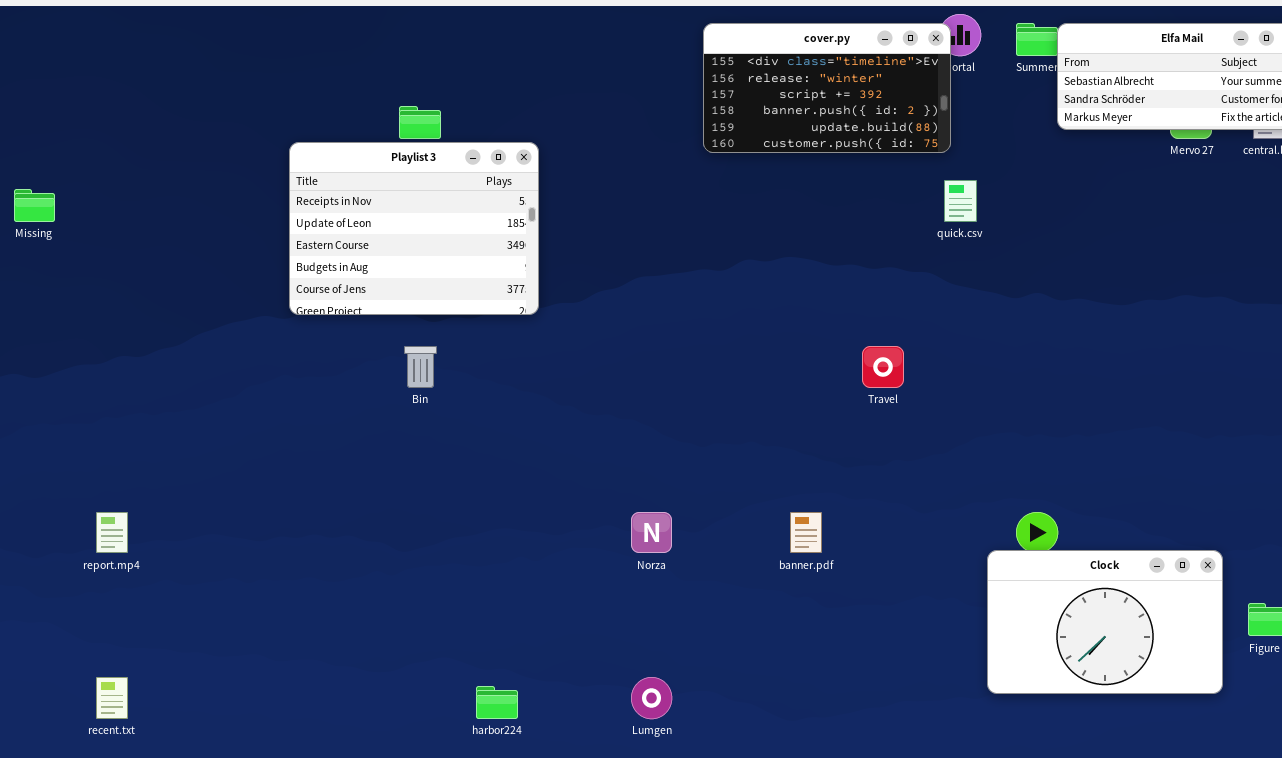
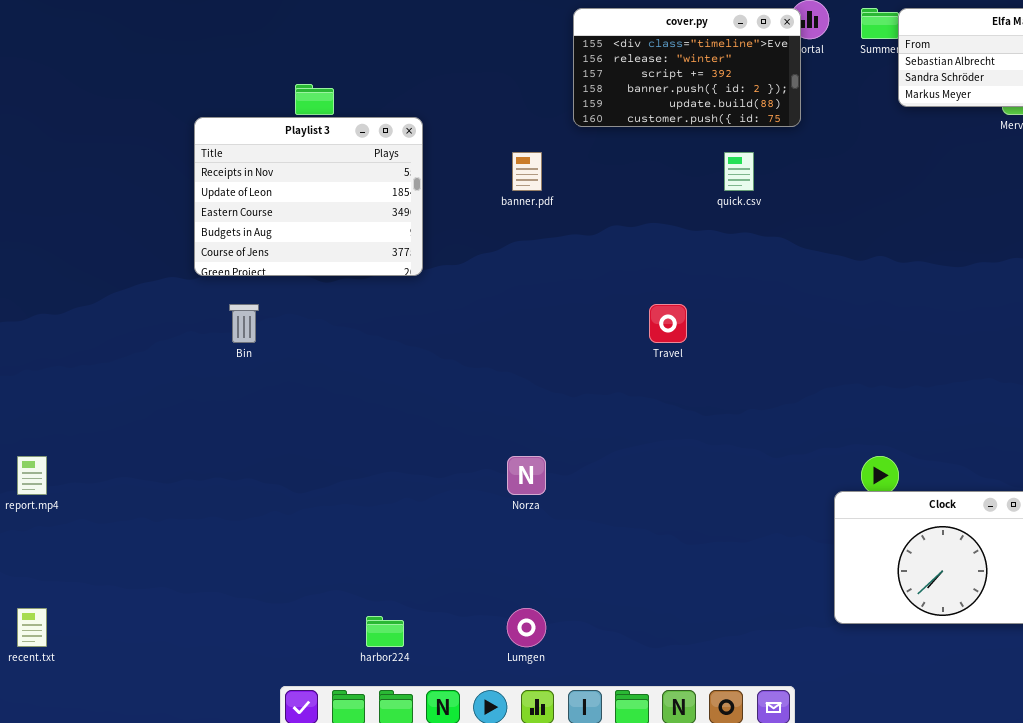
quick.csv: [944,180,977,222] -> [724,152,754,191], moved
Bin: [404,346,437,388] -> [229,304,259,343], moved
Travel: [862,346,904,388] -> [649,304,687,343], moved
banner.pdf: [790,512,822,553] -> [512,152,542,191], moved

